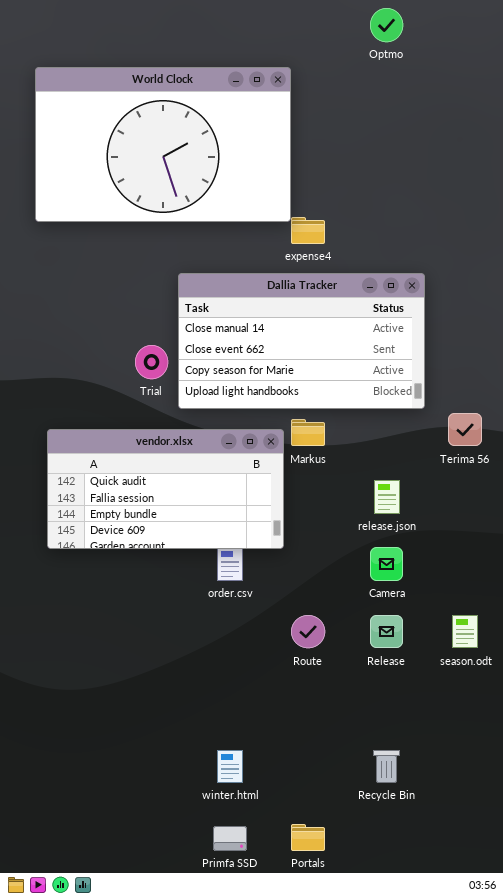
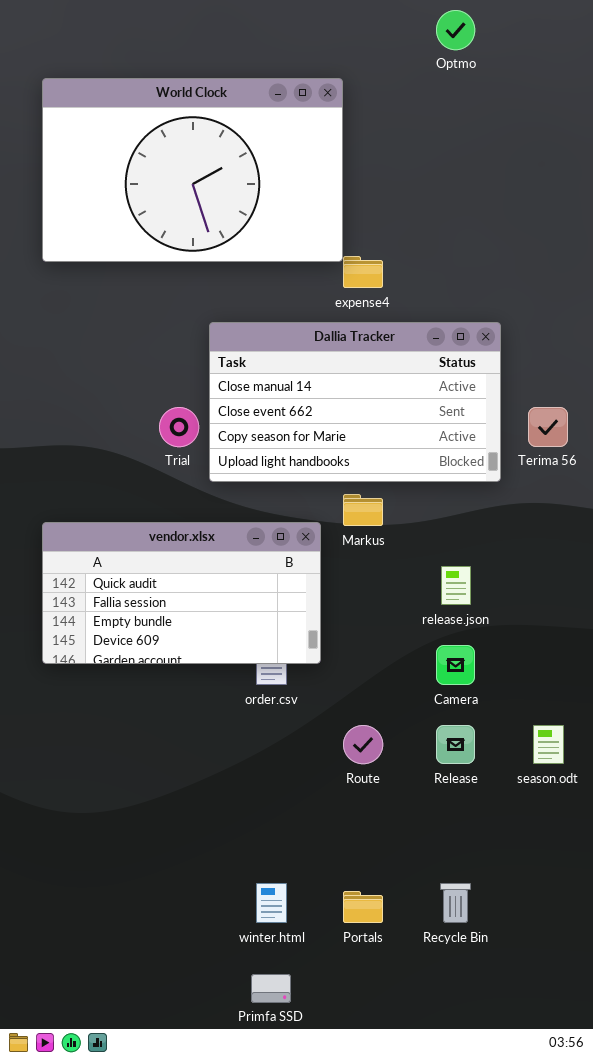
Terima 56: [448,413,482,446] -> [528,407,568,447], moved
vendor.xlsx: [47,429,284,549] -> [42,522,321,664], moved
Portals: [291,824,325,851] -> [343,891,383,923], moved

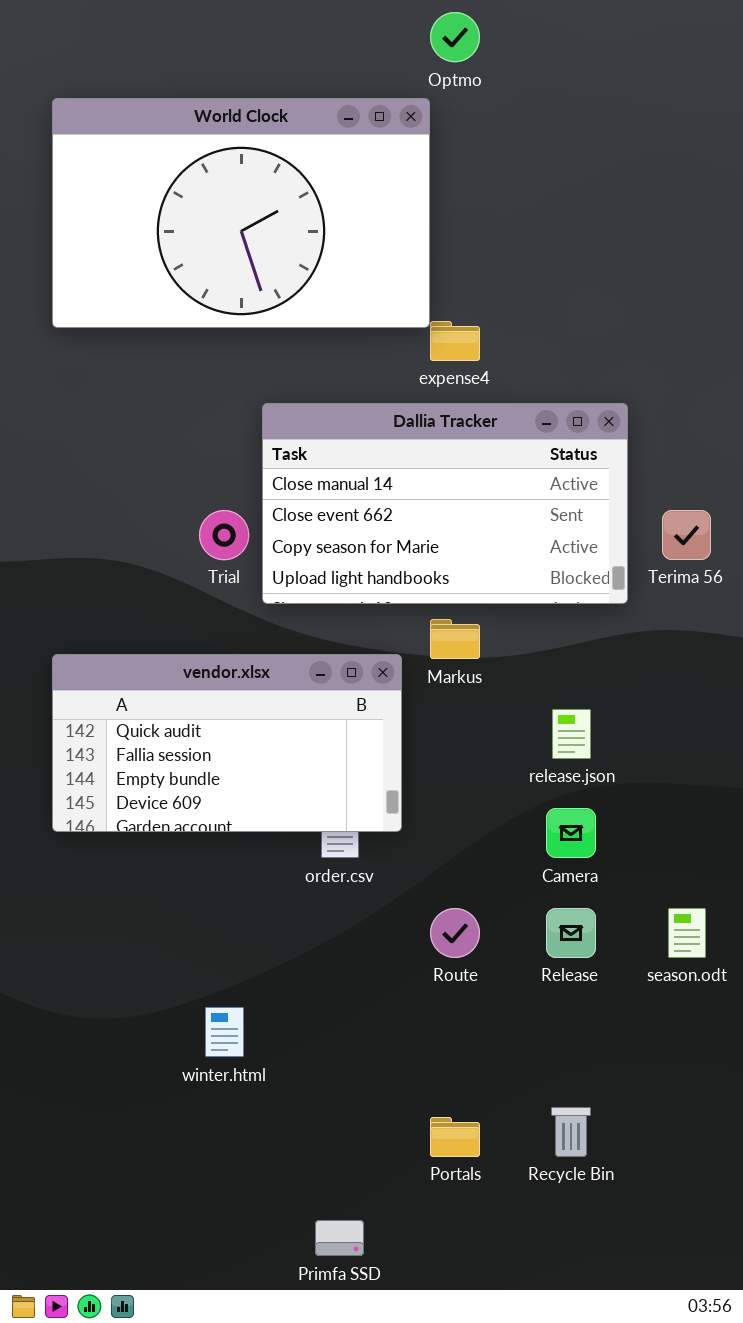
Optmo: [436,10,475,50] -> [430,12,480,62], moved
winter.html: [256,883,287,923] -> [205,1007,244,1057], moved

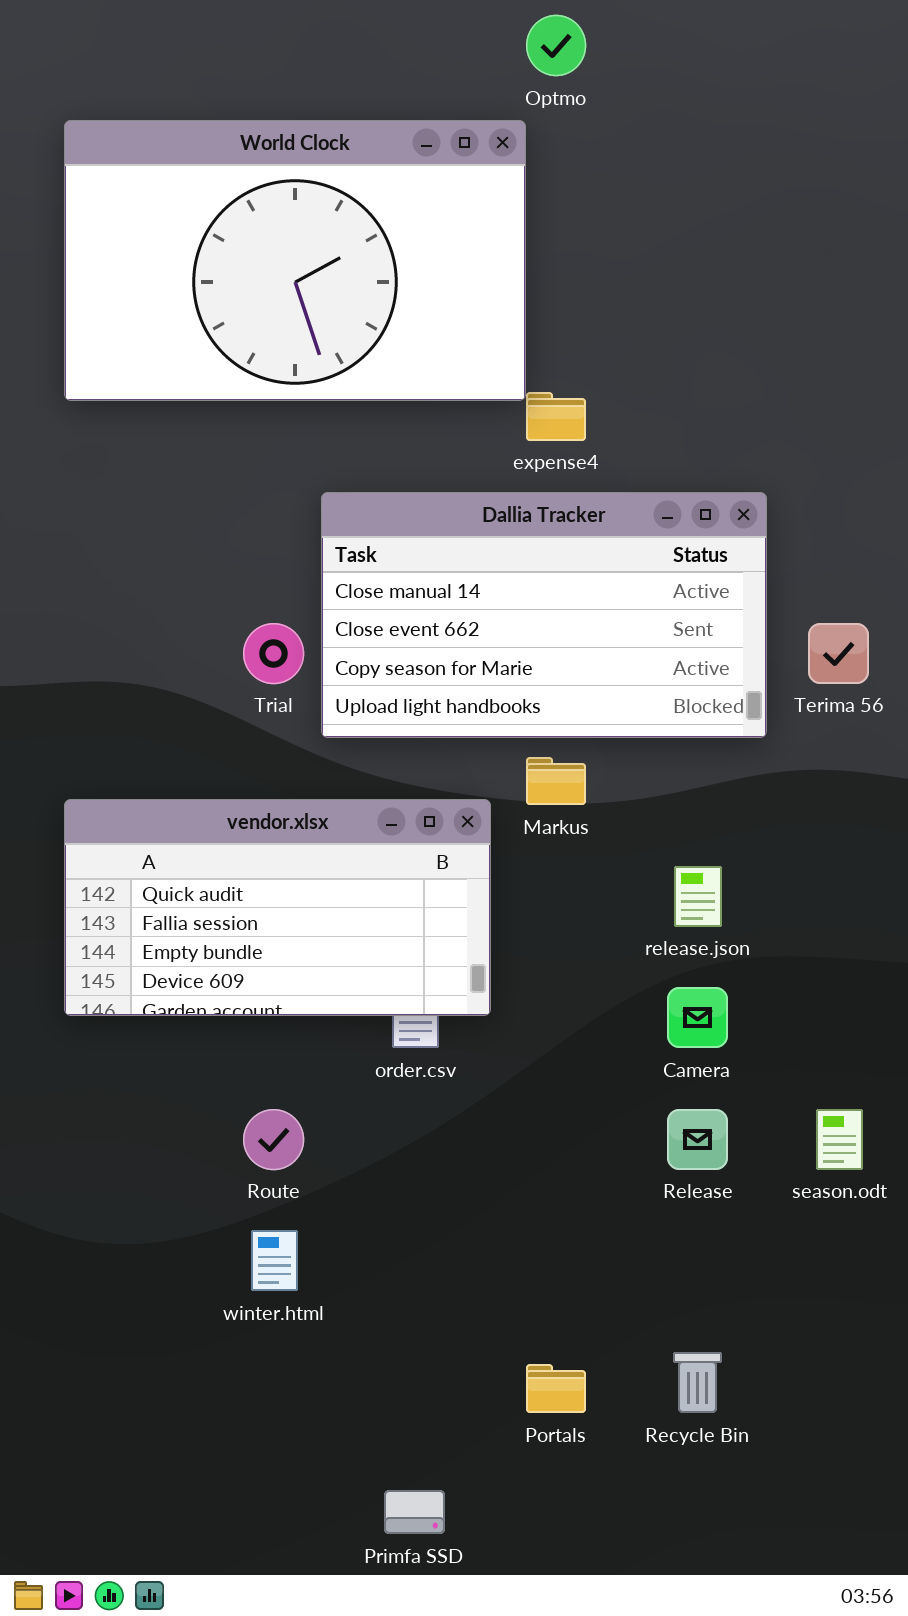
Route: [430,908,480,958] -> [243,1109,304,1170], moved

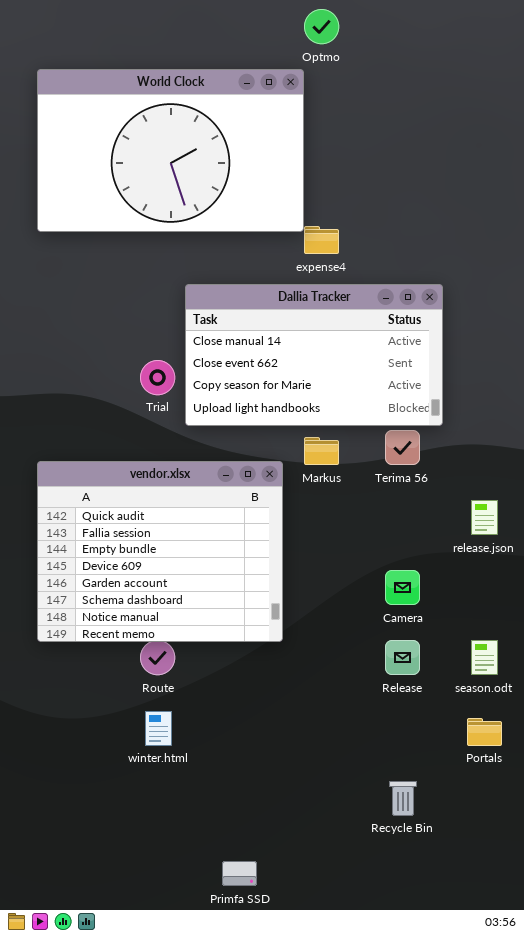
Terima 56: [808,623,869,684] -> [385,430,420,465], moved
vendor.xlsx: [64,799,491,1016] -> [37,461,283,642], resized
release.json: [674,866,722,927] -> [471,500,498,535], moved
Portals: [526,1364,586,1413] -> [467,718,502,746], moved

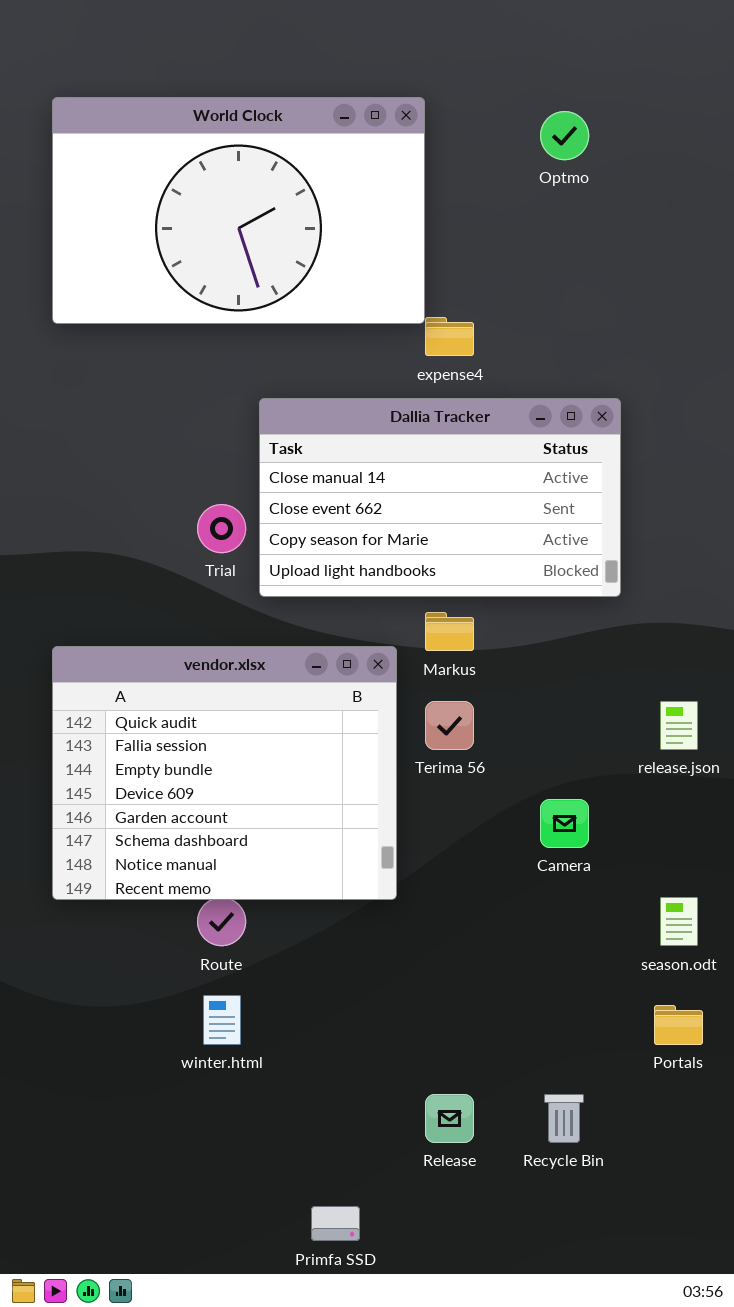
Optmo: [304,9,339,44] -> [540,111,589,160], moved
Terima 56: [385,430,420,465] -> [425,701,474,750], moved
Release: [385,640,420,675] -> [425,1094,474,1143], moved

